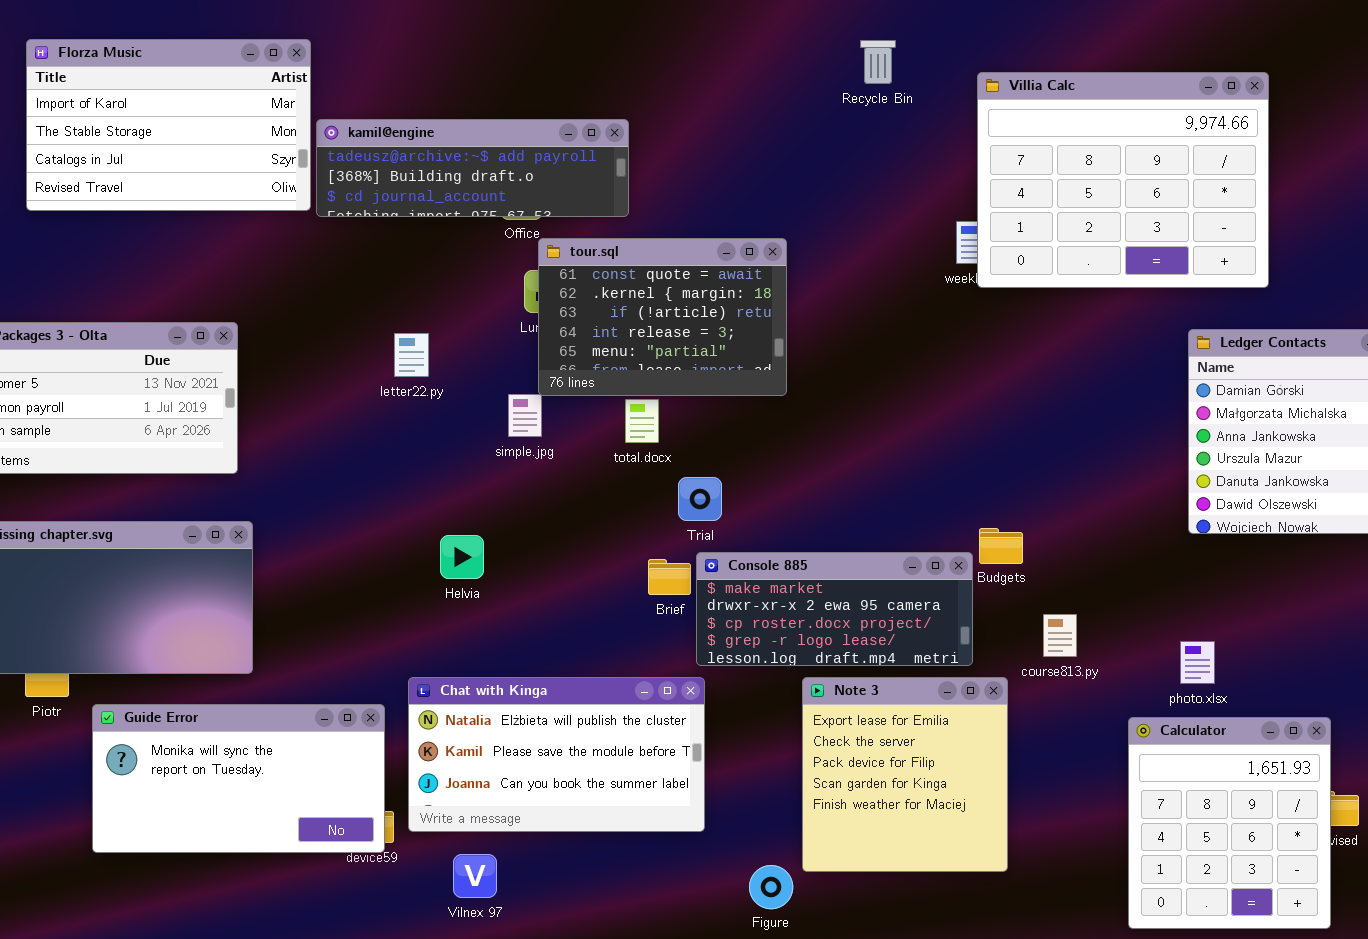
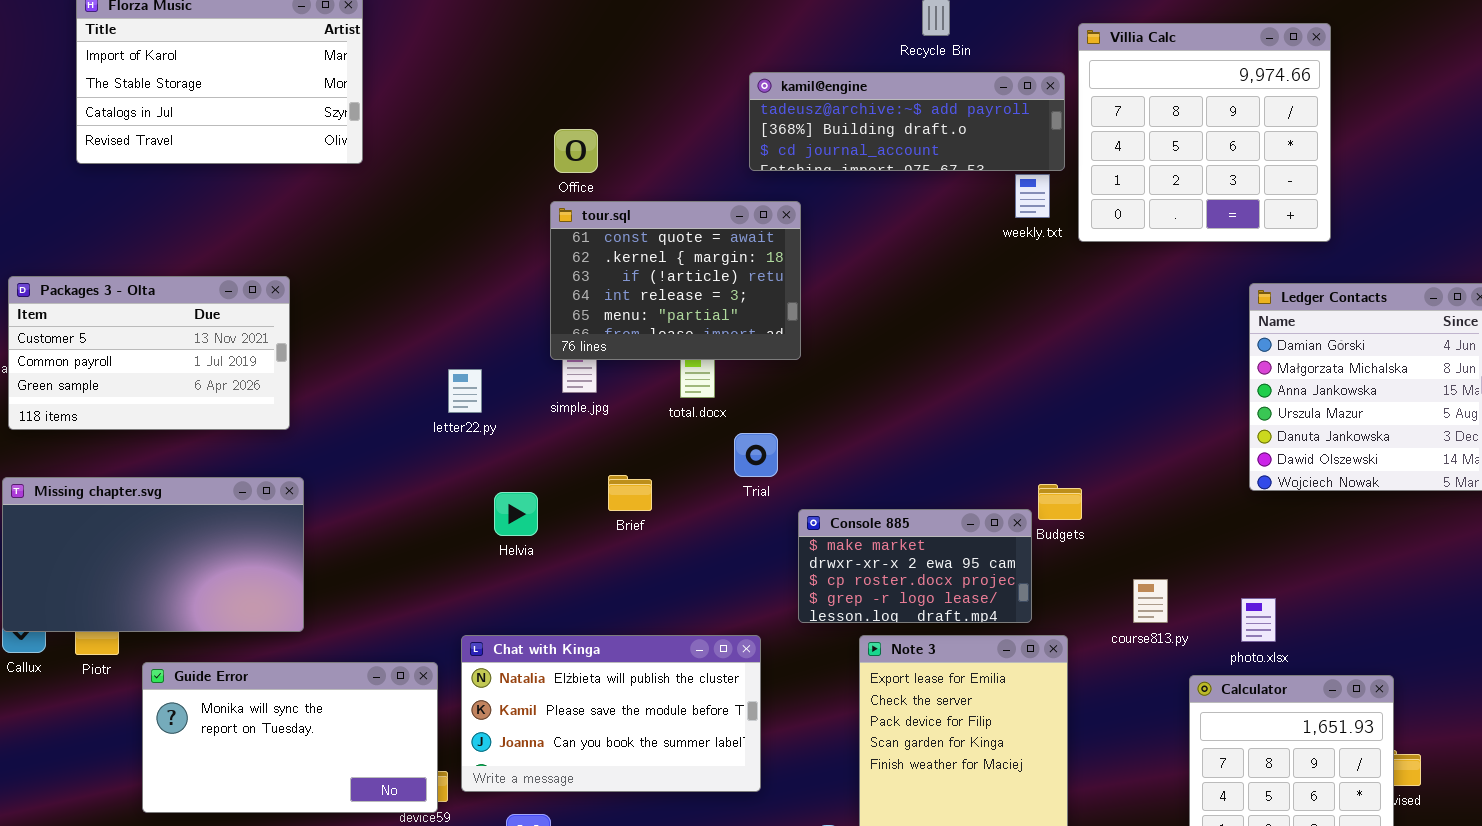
Villia Calc: [977,72,1269,288] -> [1078,23,1331,242], resized
kamil@engine: [316,119,629,217] -> [749,72,1065,171], moved
tour.sql: [538,238,787,396] -> [550,201,801,360], moved
letter22.py: [394,333,429,377] -> [448,369,482,413], moved
Console 885: [696,552,973,666] -> [798,509,1032,623], resized
Brief: [648,559,691,595] -> [608,475,652,511], moved
course813.py: [1043,614,1077,657] -> [1133,579,1168,623], moved

